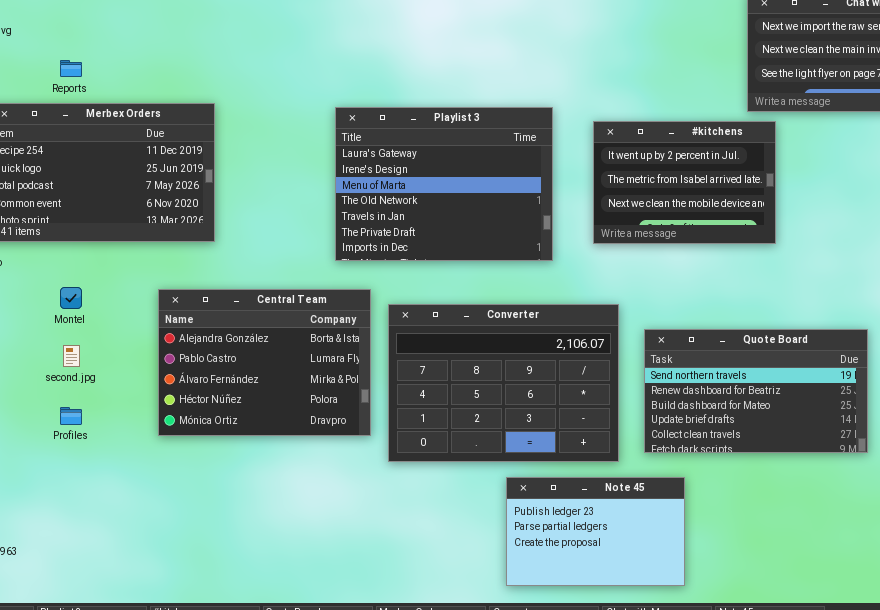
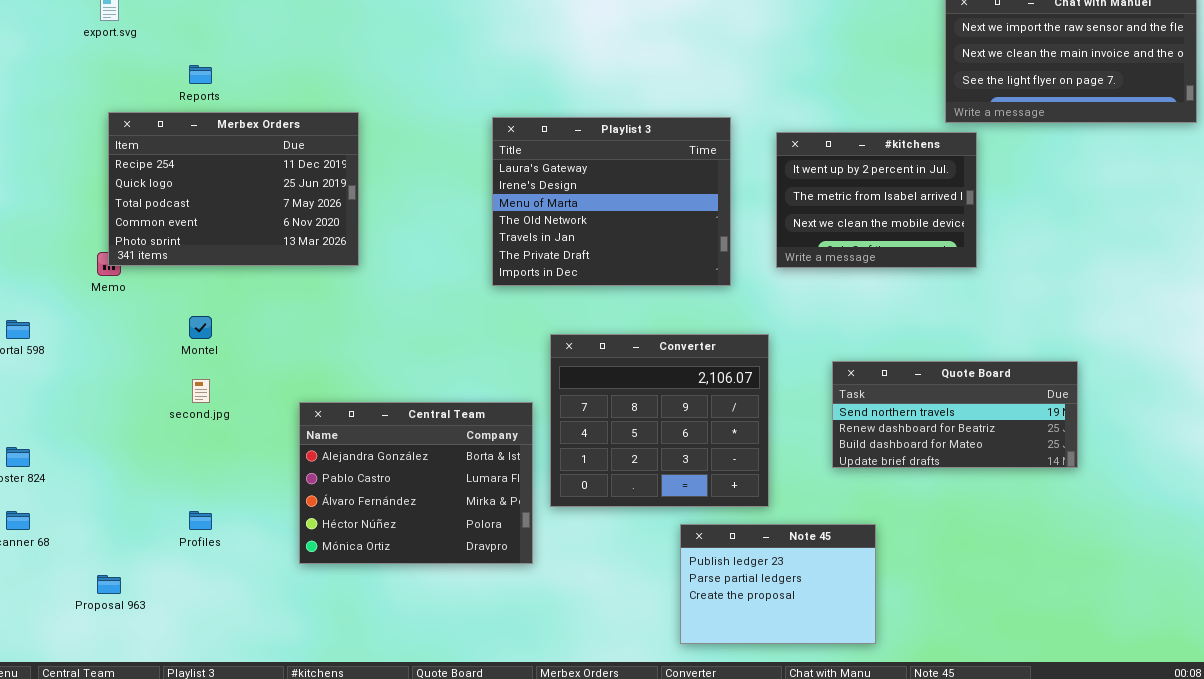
Central Team: [158,289,371,436] -> [299,402,533,564], moved
Converter: [388,304,619,462] -> [550,334,769,507], resized
Quote Board: [644,329,868,453] -> [832,361,1078,468], resized
Profiles: [60,407,82,425] -> [189,511,212,530], moved

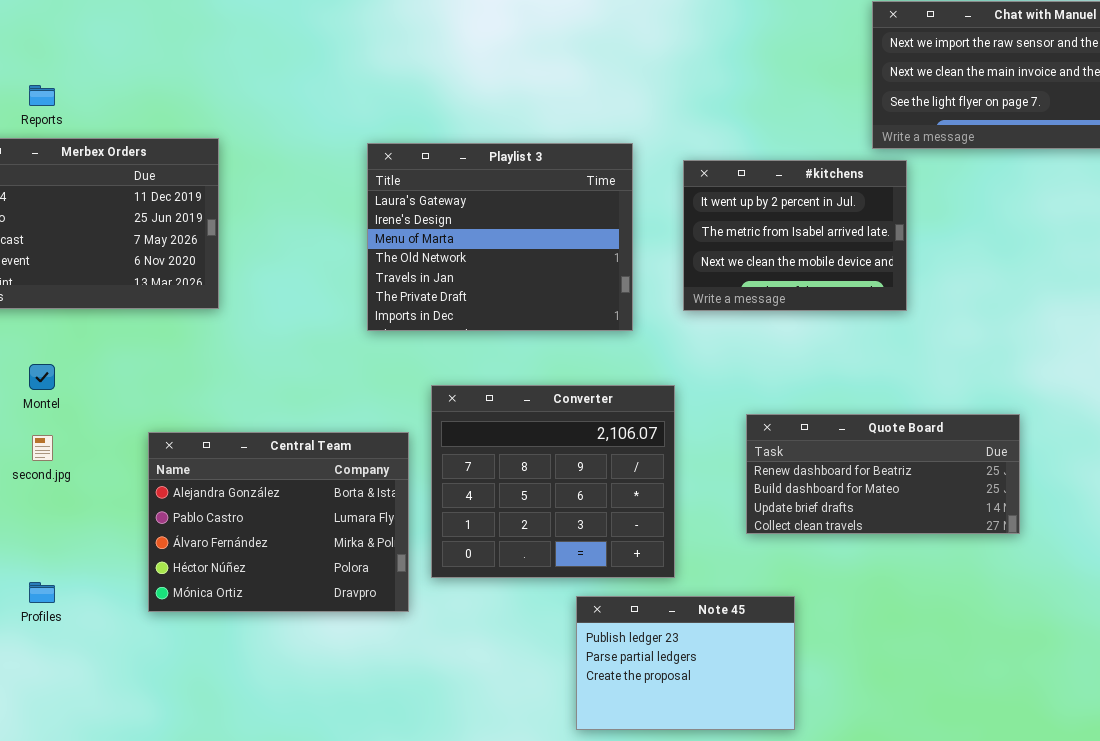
Quote Board: [832,361,1078,468] -> [746,414,1020,534], scrolled down 1 row
Central Team: [299,402,533,564] -> [148,432,409,612], moved

